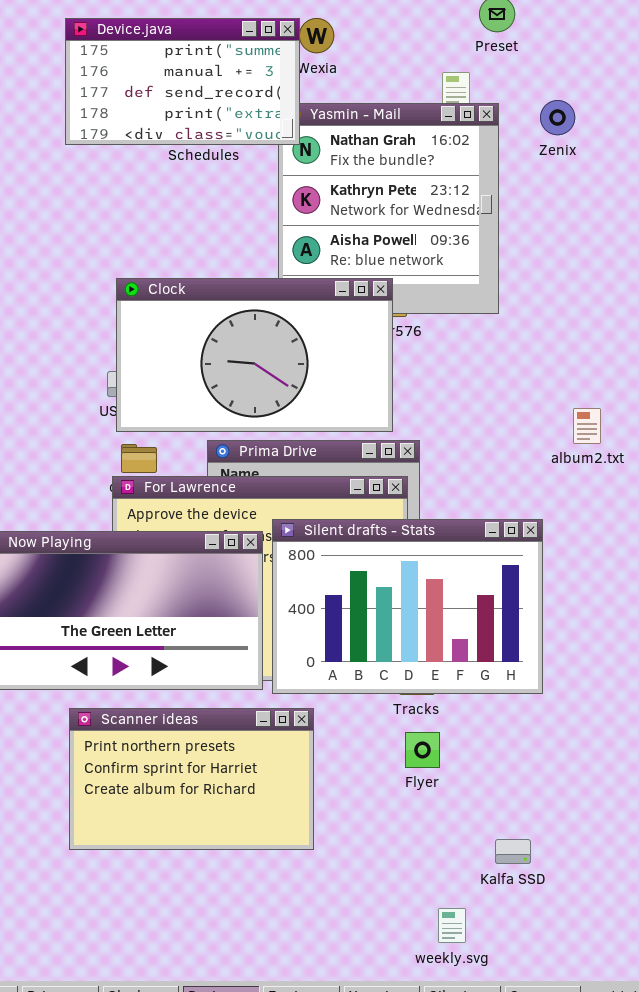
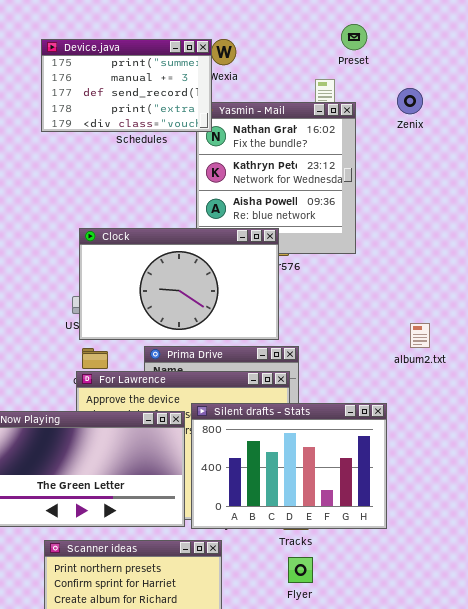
Zenix: [540,100,575,135] -> [397,88,423,114], moved

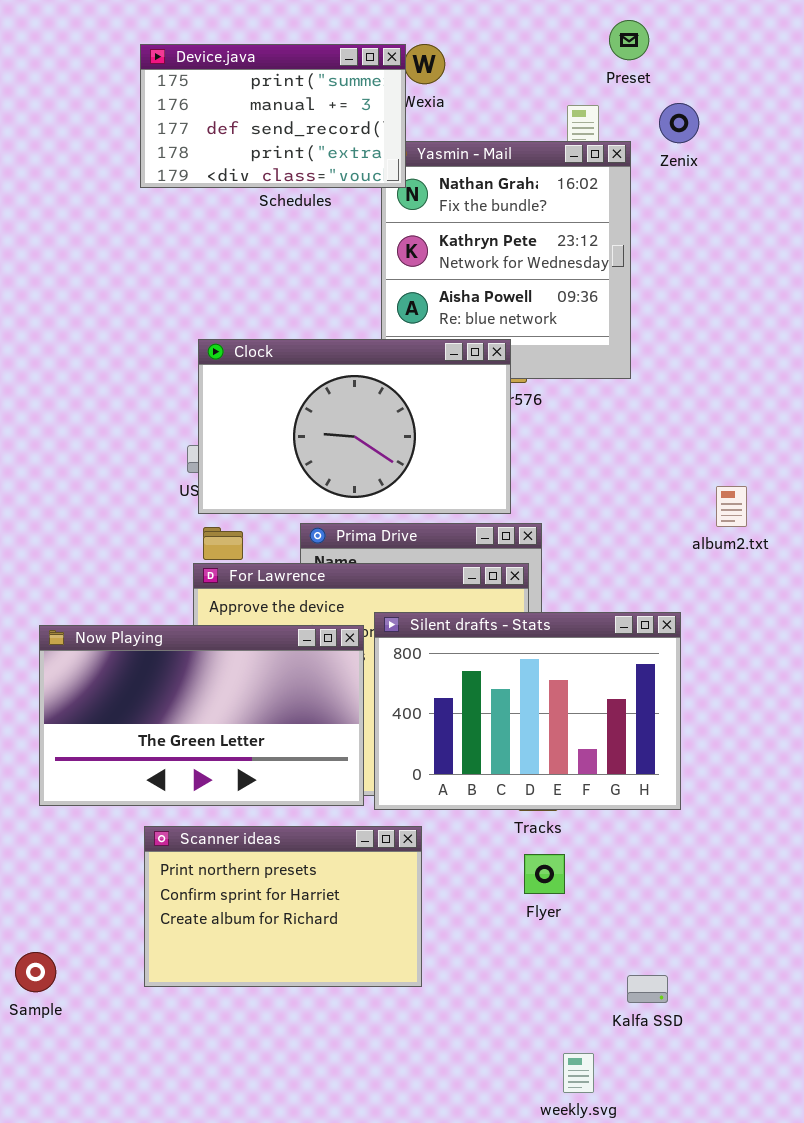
Zenix: [397,88,423,114] -> [659,103,699,143], moved

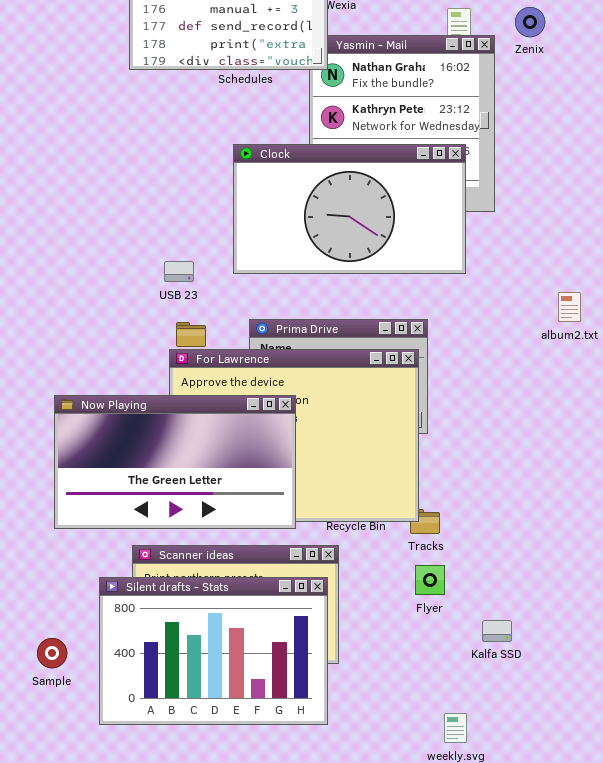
Clock: [198,339,511,514] -> [233,144,466,274], moved
Silent drafts - Stats: [374,612,681,810] -> [99,577,328,725], moved
Kalfa SSD: [627,975,668,1003] -> [482,620,512,642], moved

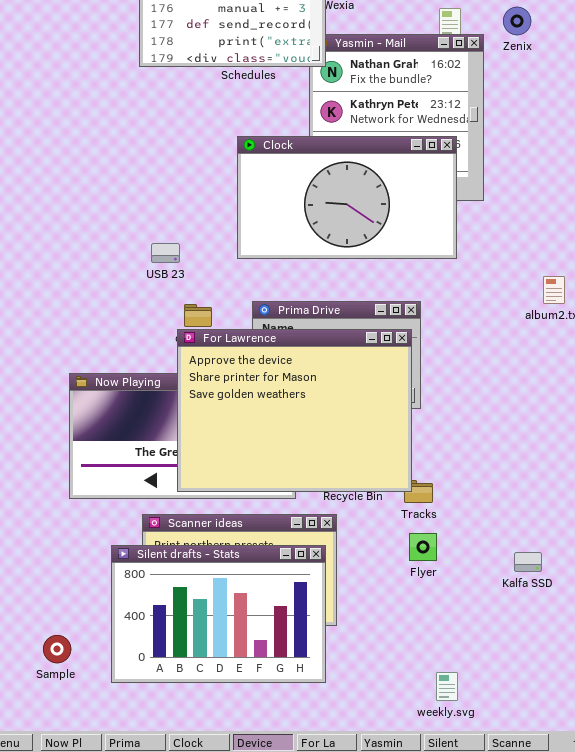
USB 23: [164,261,194,282] -> [151,243,180,263], moved
For Lawrence: [169,349,419,522] -> [177,329,412,492], raised
Kalfa SSD: [482,620,512,642] -> [514,552,542,572], moved
Sample: [37,638,67,668] -> [43,635,71,663], moved

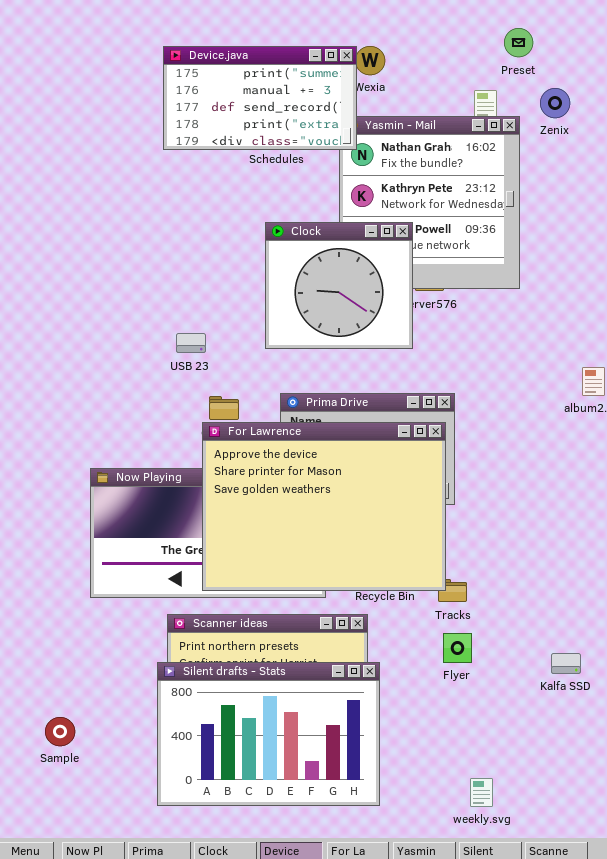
Clock: [237,136,457,259] -> [265,222,413,349], resized
Silent drafts - Stats: [111,545,326,683] -> [157,662,380,806], moved
Sample: [43,635,71,663] -> [45,717,75,746], moved

